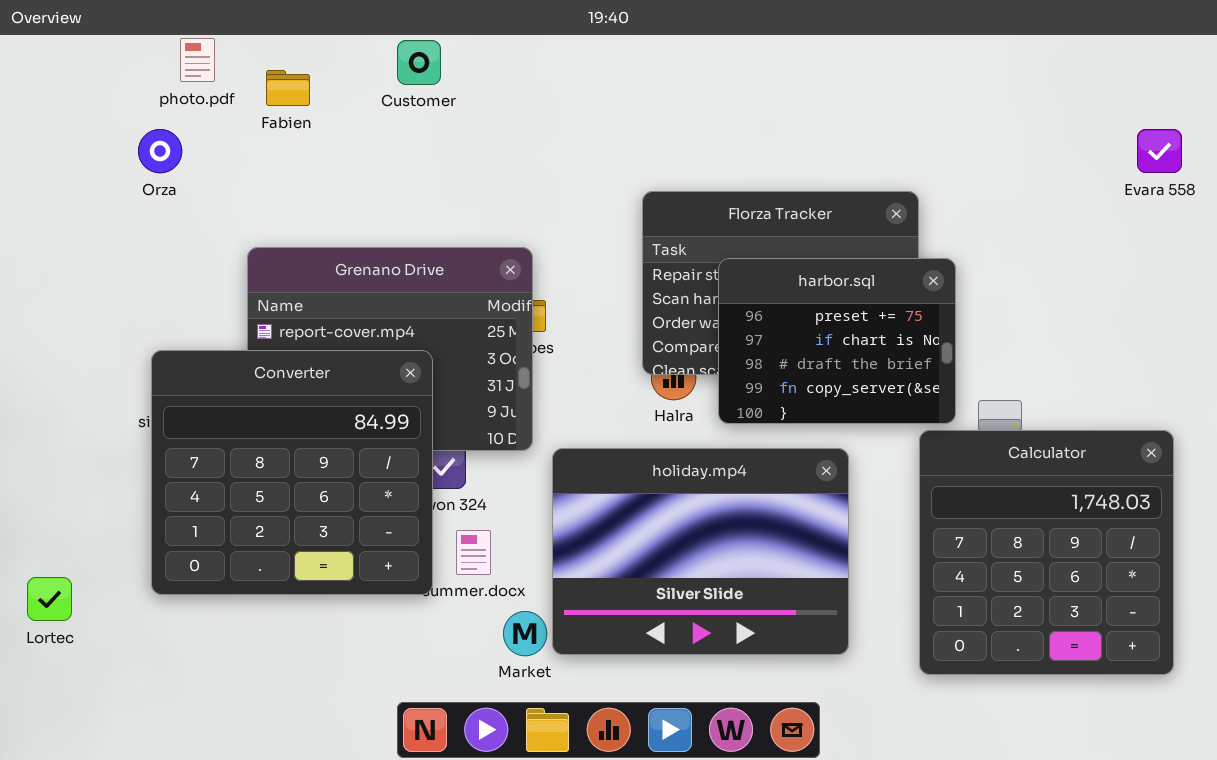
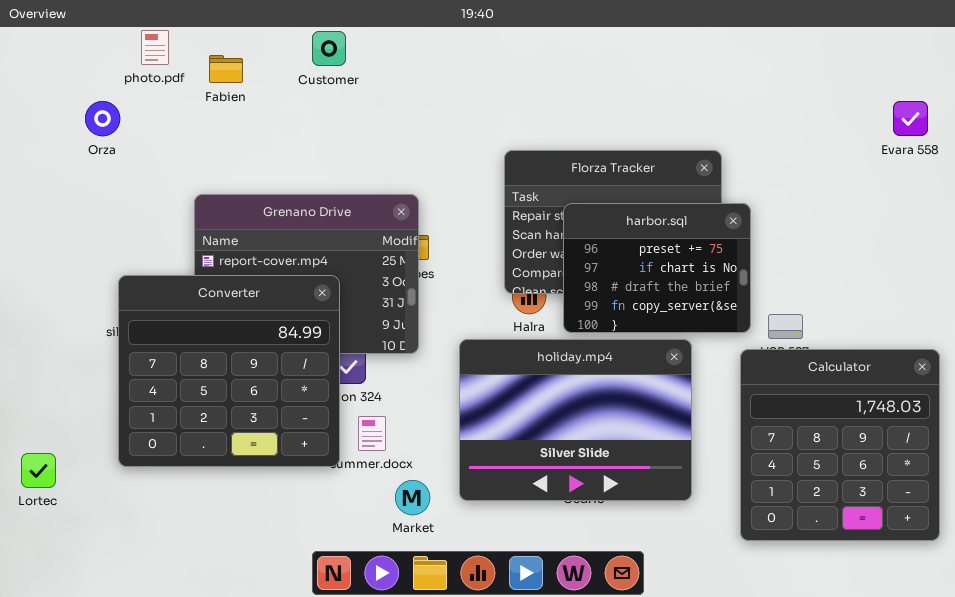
Orza: [138,129,182,173] -> [85,101,120,136], moved
Calculator: [919,430,1174,675] -> [740,349,940,541], moved
holiday.mp4: [552,448,849,655] -> [459,339,692,501], moved

